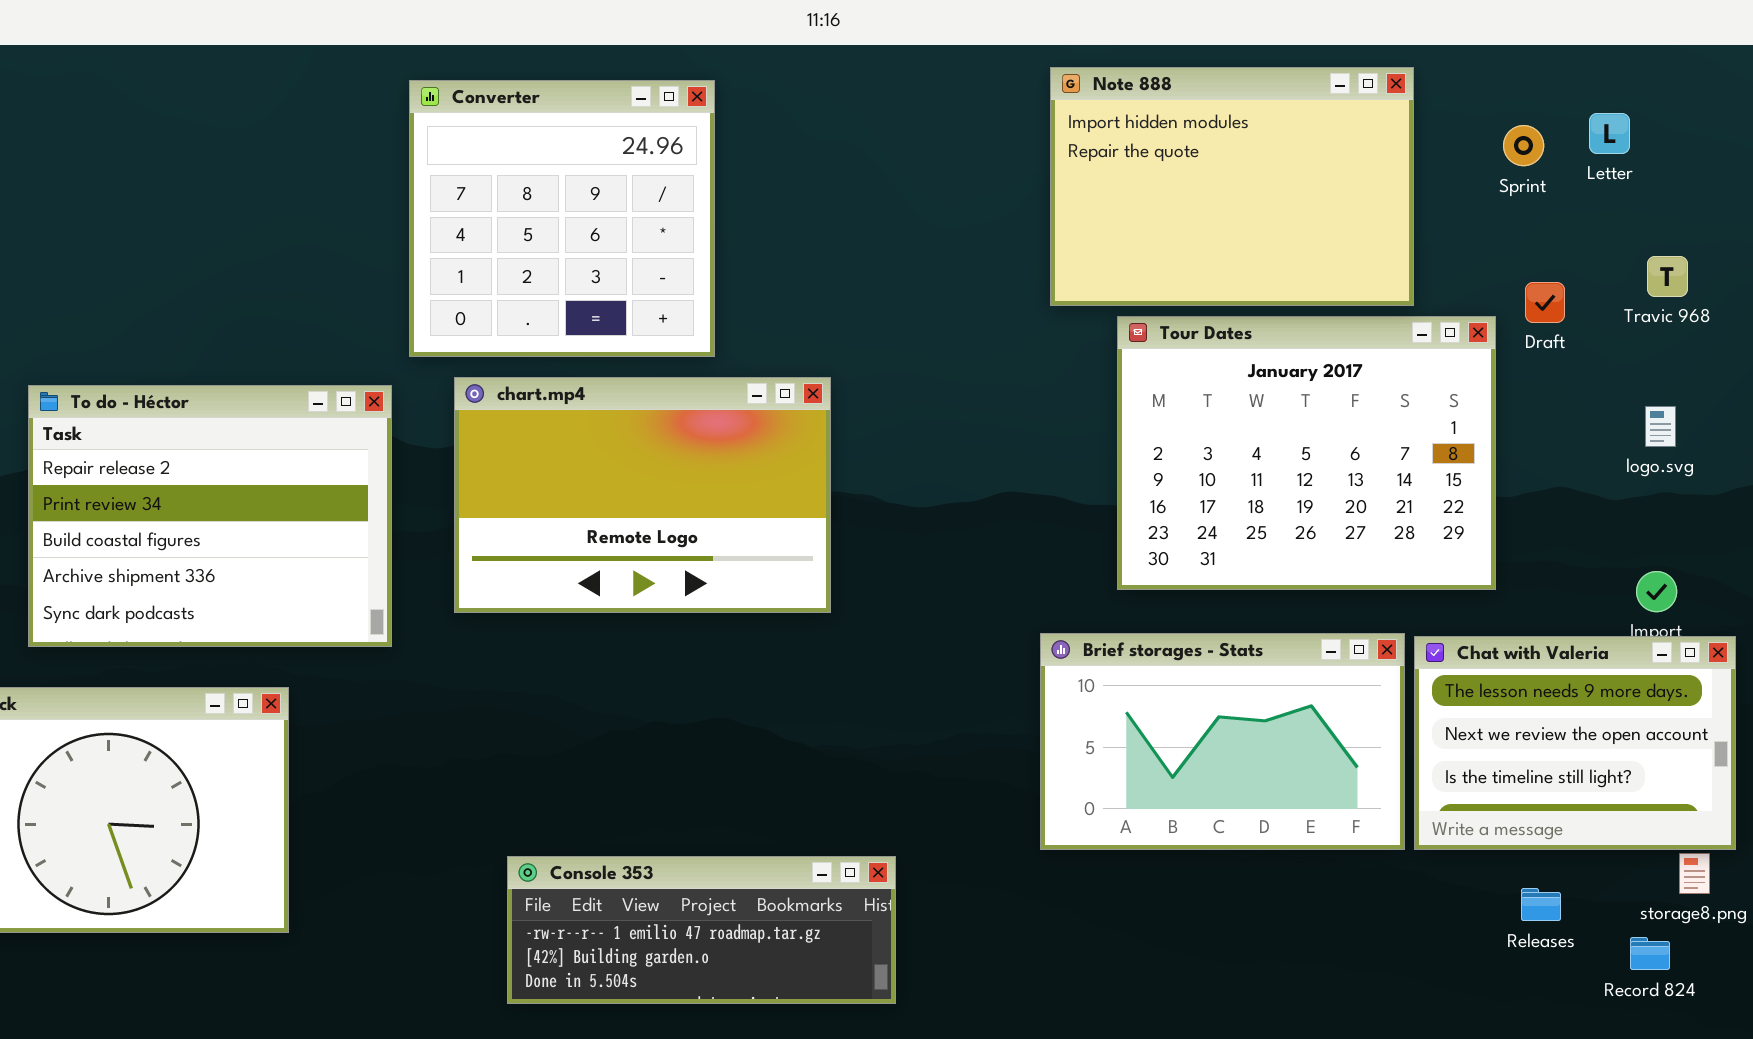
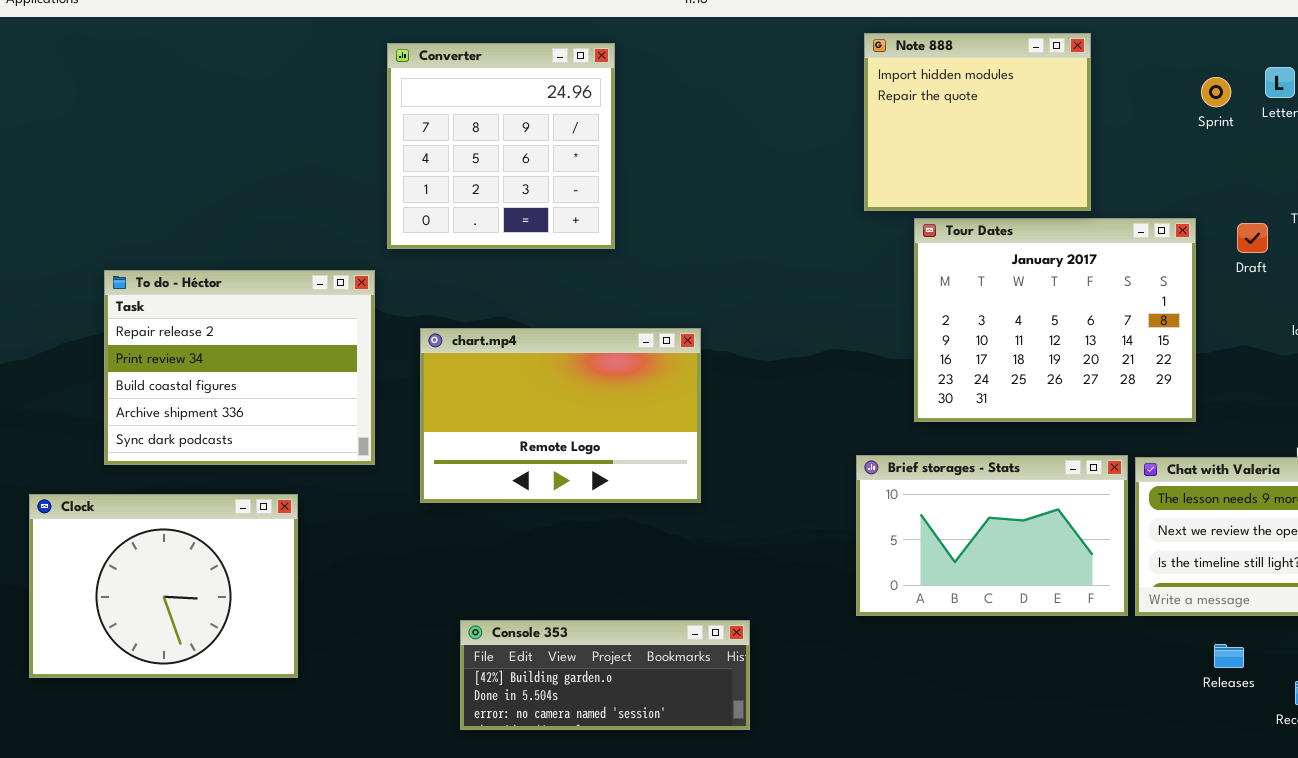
Note 888: [1050,67,1414,306] -> [864,33,1091,211], resized
Draft: [1525,282,1565,323] -> [1237,223,1268,253], moved
chart.mp4: [454,377,831,613] -> [420,328,701,503], moved
Console 353: [507,856,896,1004] -> [460,620,750,730], scrolled down 1 row

